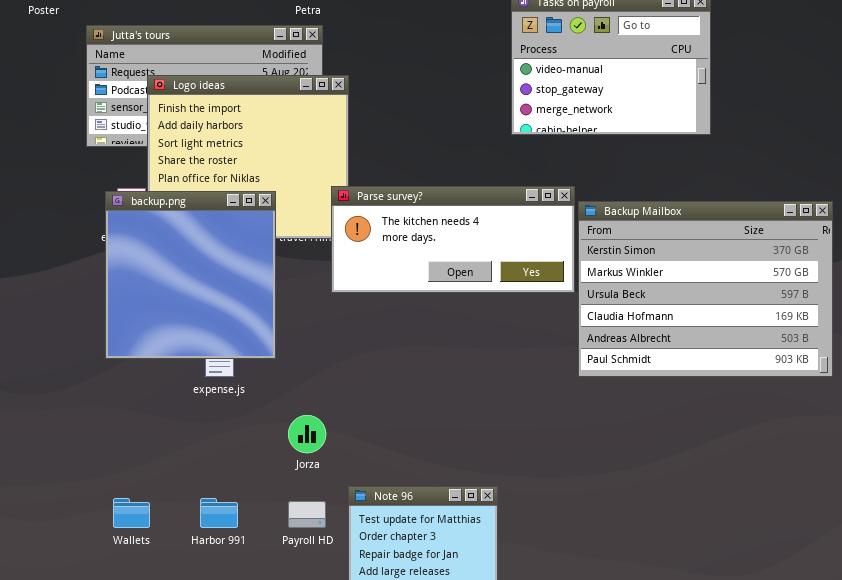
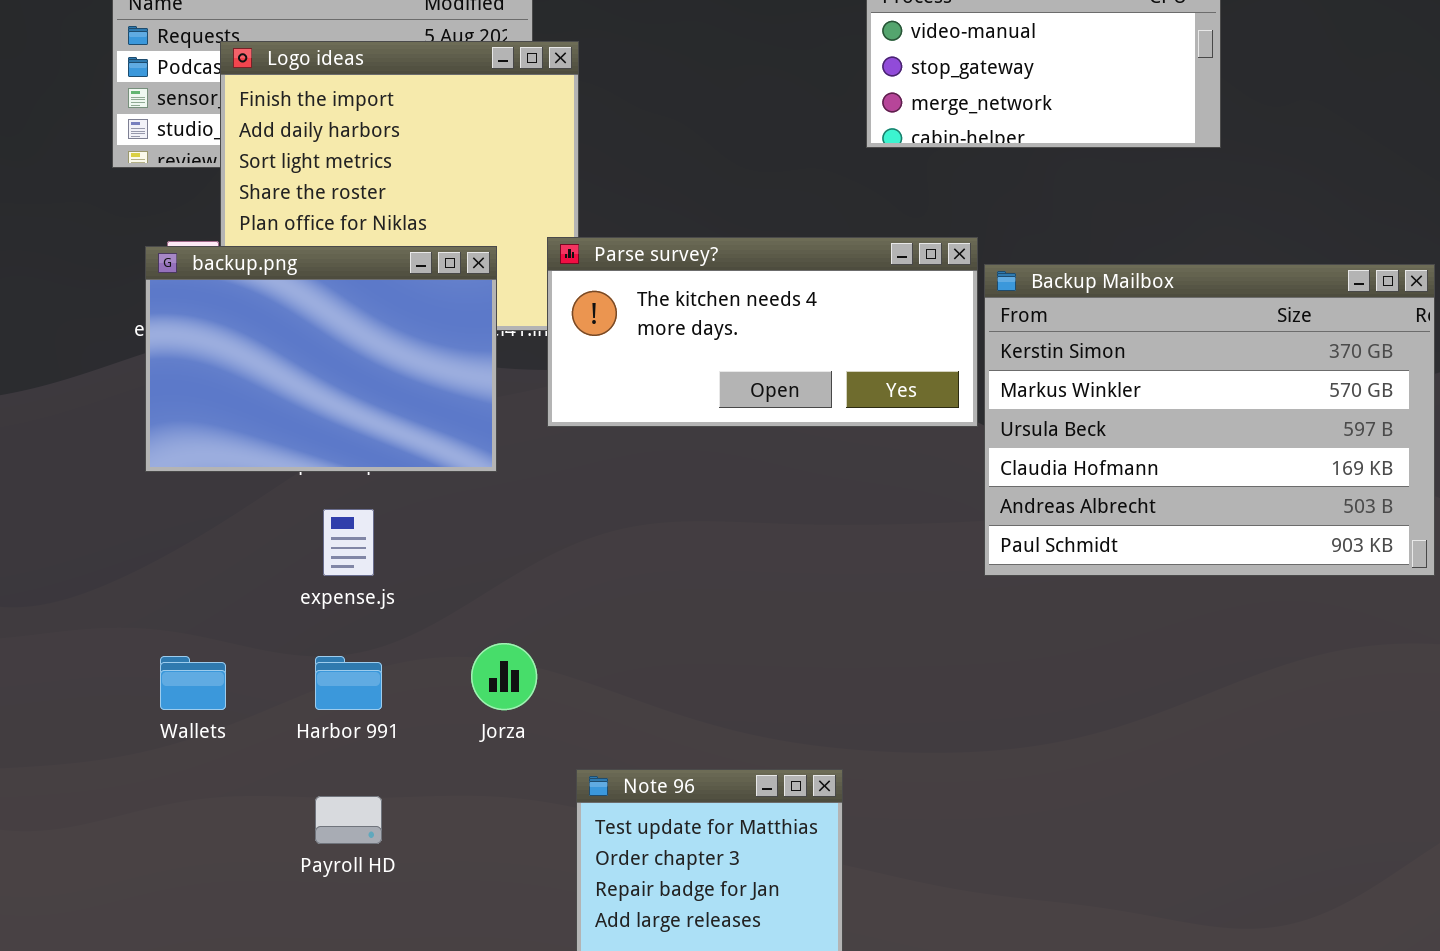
backup.png: [105,191,276,359] -> [145,246,497,472], resized
Wallets: [113,498,150,528] -> [160,656,226,710], moved
Harbor 991: [200,498,238,528] -> [315,656,382,710], moved
Payroll HD: [288,501,326,528] -> [315,796,382,844], moved

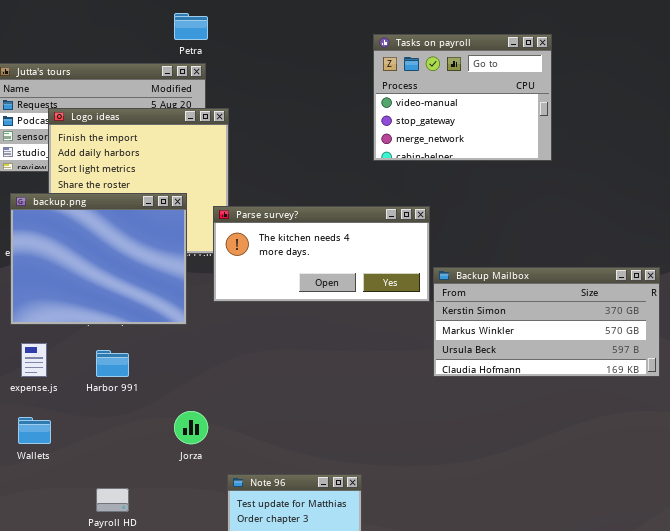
backup.png: [145,246,497,472] -> [10,193,187,325], resized
Backup Mailbox: [984,264,1435,576] -> [433,267,660,377], resized
expense.js: [323,509,374,576] -> [21,343,47,377], moved
Harbor 991: [315,656,382,710] -> [96,350,129,377], moved

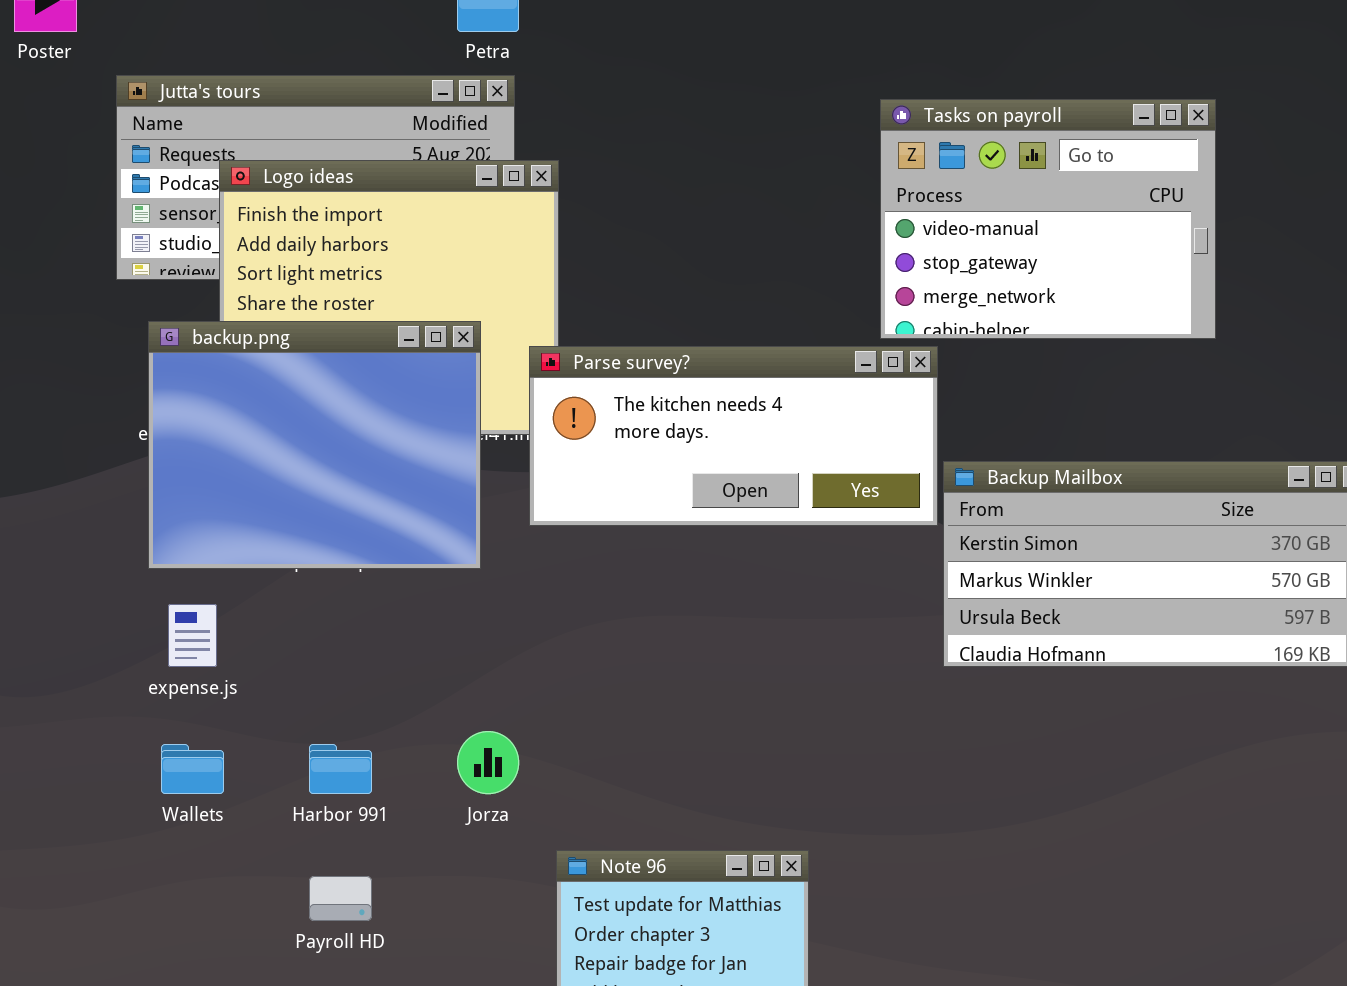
Tasks on payroll: [373,34,552,161] -> [880,99,1216,339], moved
Harbor 991: [96,350,129,377] -> [309,744,372,794], moved

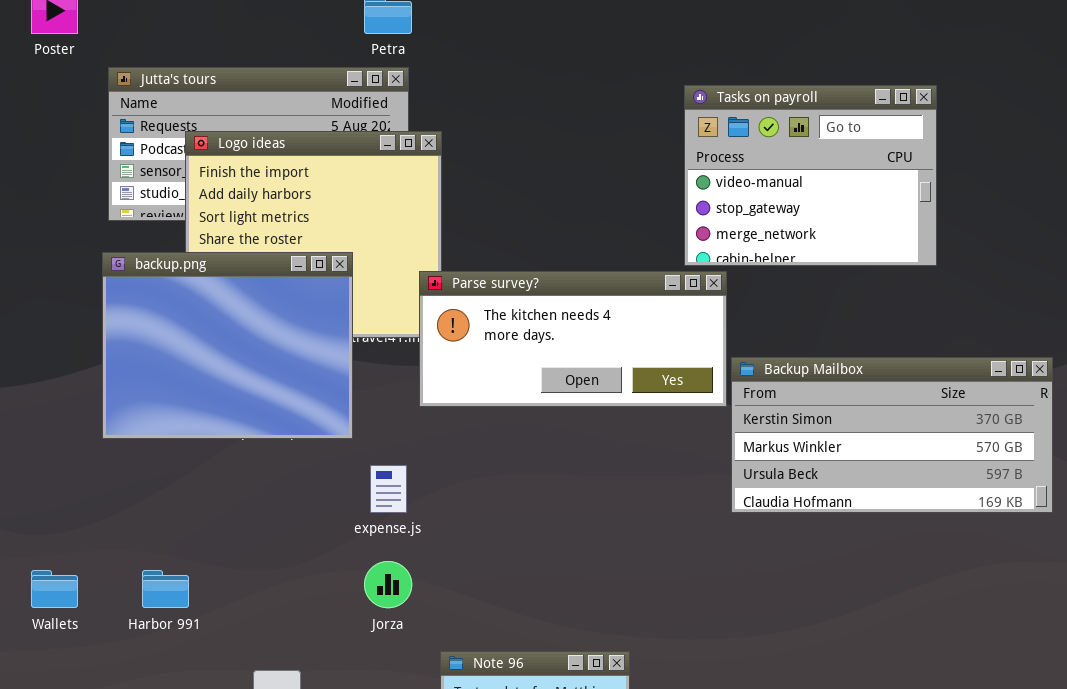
backup.png: [148,321,481,569] -> [102,252,353,439], moved
expense.js: [168,604,217,667] -> [370,465,407,513], moved
Wallets: [161,744,224,794] -> [31,570,78,608], moved
Harbor 991: [309,744,372,794] -> [142,570,189,608], moved

